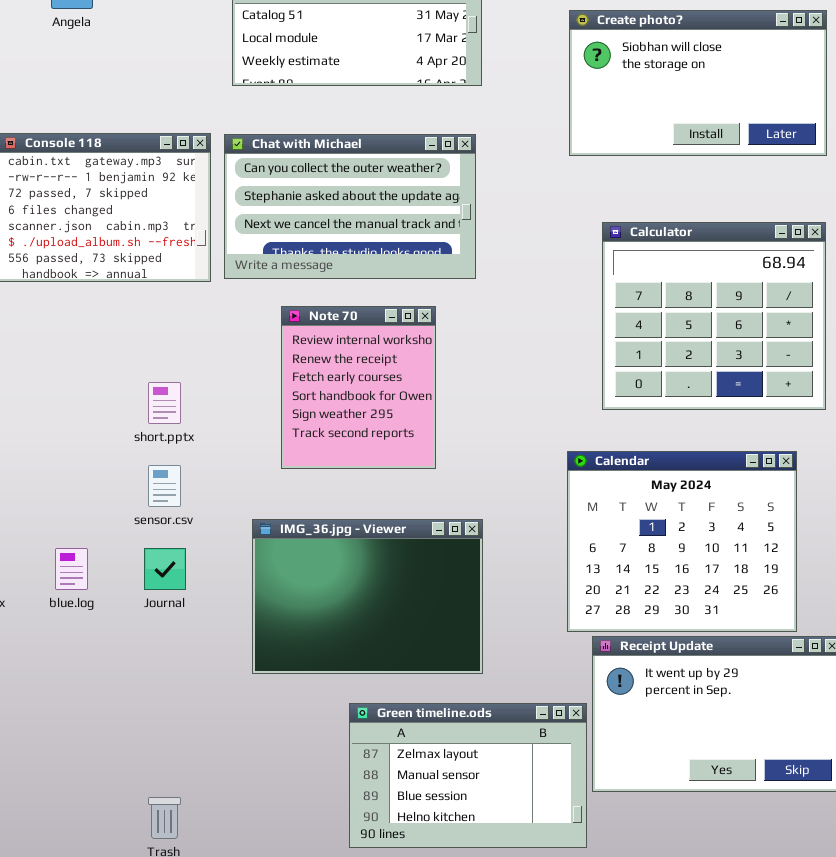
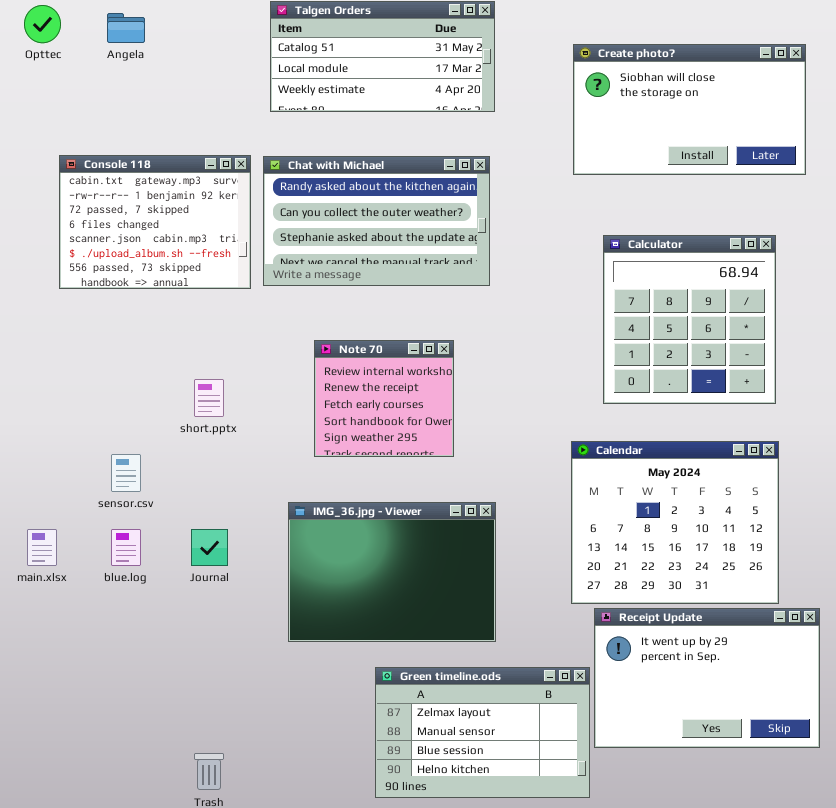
Chat with Michael: [224,134,476,279] -> [263,156,490,286], scrolled up 1 row
Calculator: [602,222,826,410] -> [603,235,776,404], resized
Note 70: [281,306,436,469] -> [314,340,454,457], resized
sensor.csv: [148,465,181,507] -> [111,454,141,492], moved

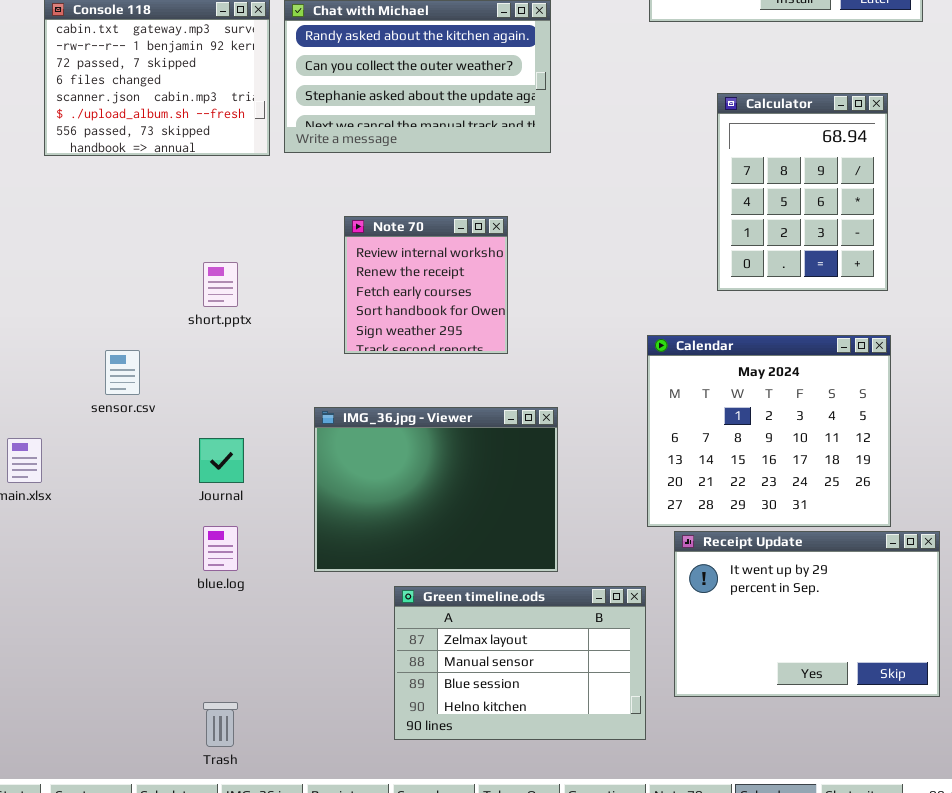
Calculator: [603,235,776,404] -> [717,93,888,291], resized
blue.log: [111,529,141,566] -> [203,526,238,571], moved
Green timeline.ods: [375,667,590,798] -> [394,586,646,740], moved

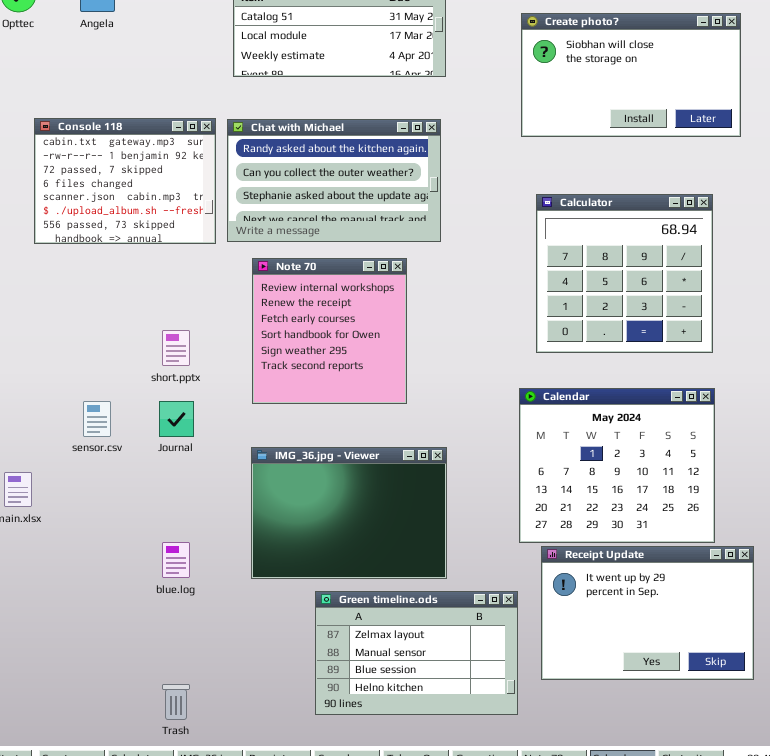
Calculator: [717,93,888,291] -> [536,194,713,353], resized
Note 70: [344,216,508,354] -> [252,258,407,404], resized
Journal: [199,438,244,483] -> [159,401,194,437], moved

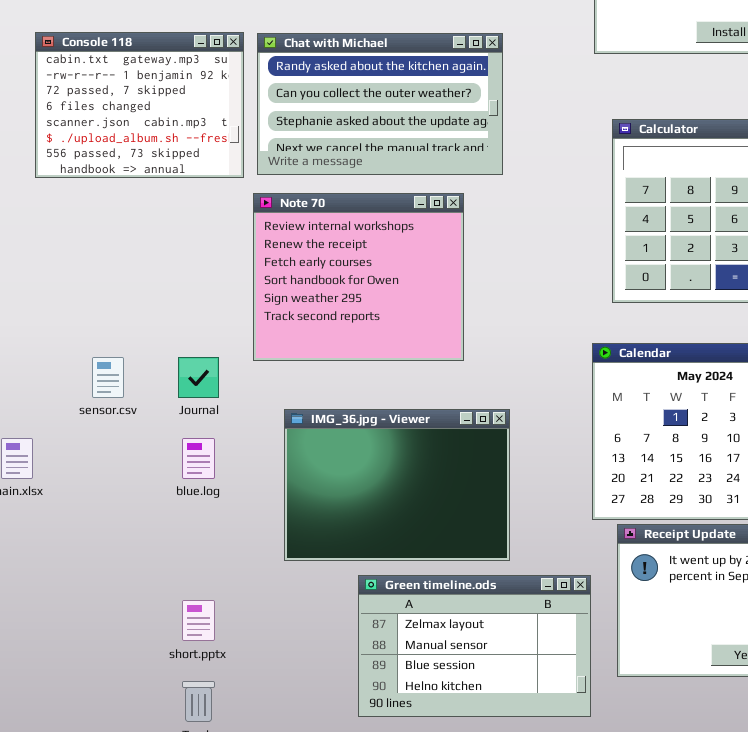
Note 70: [252,258,407,404] -> [253,193,464,361], resized
short.pptx: [162,330,190,366] -> [182,600,215,641], moved
blue.log: [162,542,190,578] -> [182,438,215,479], moved

